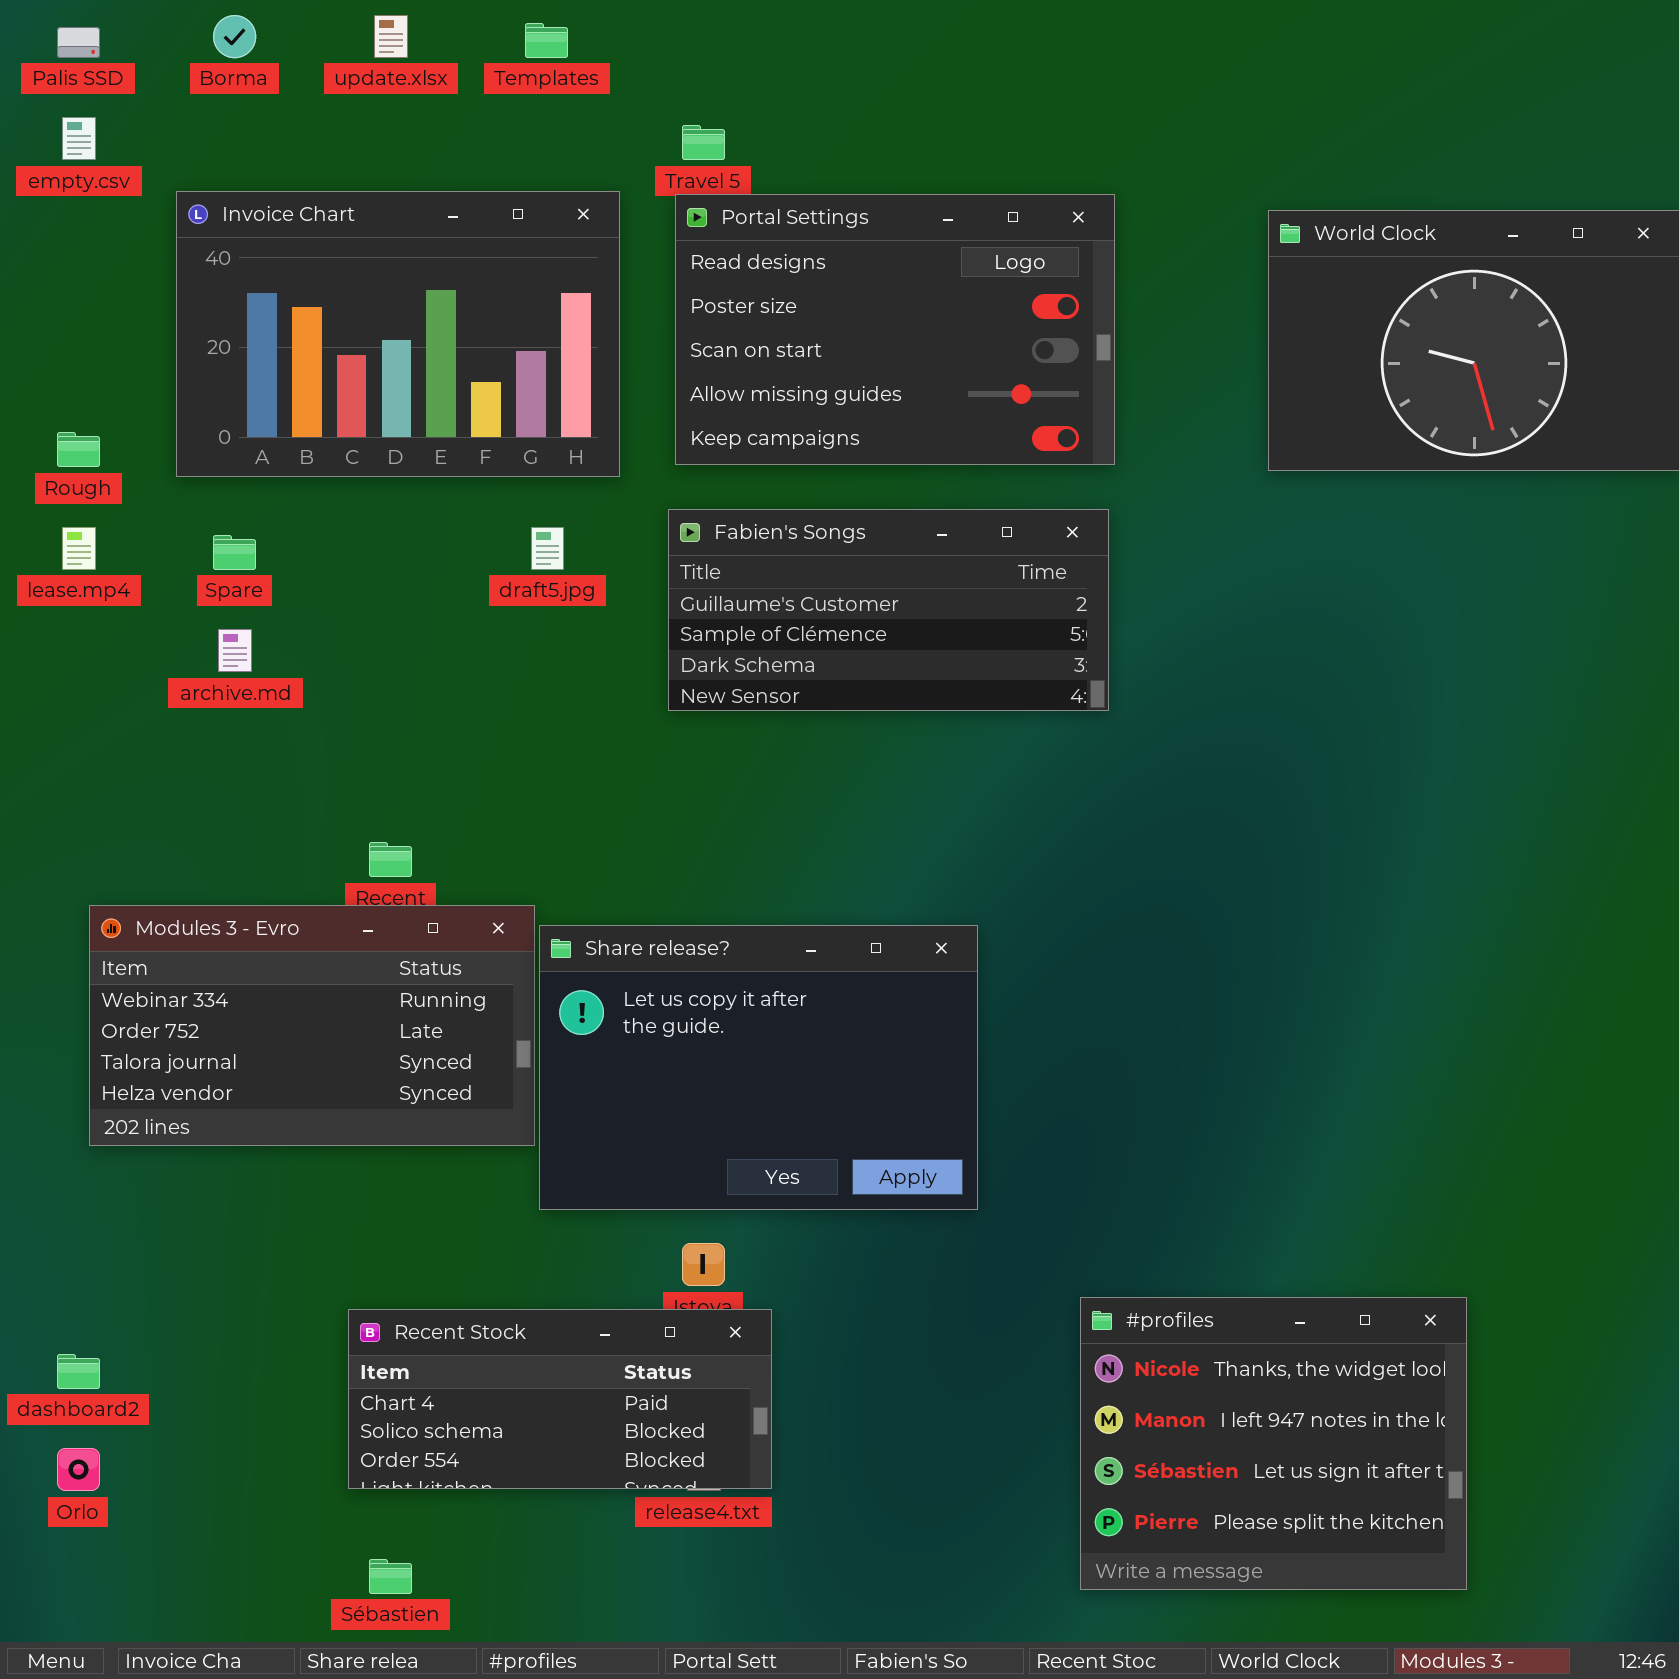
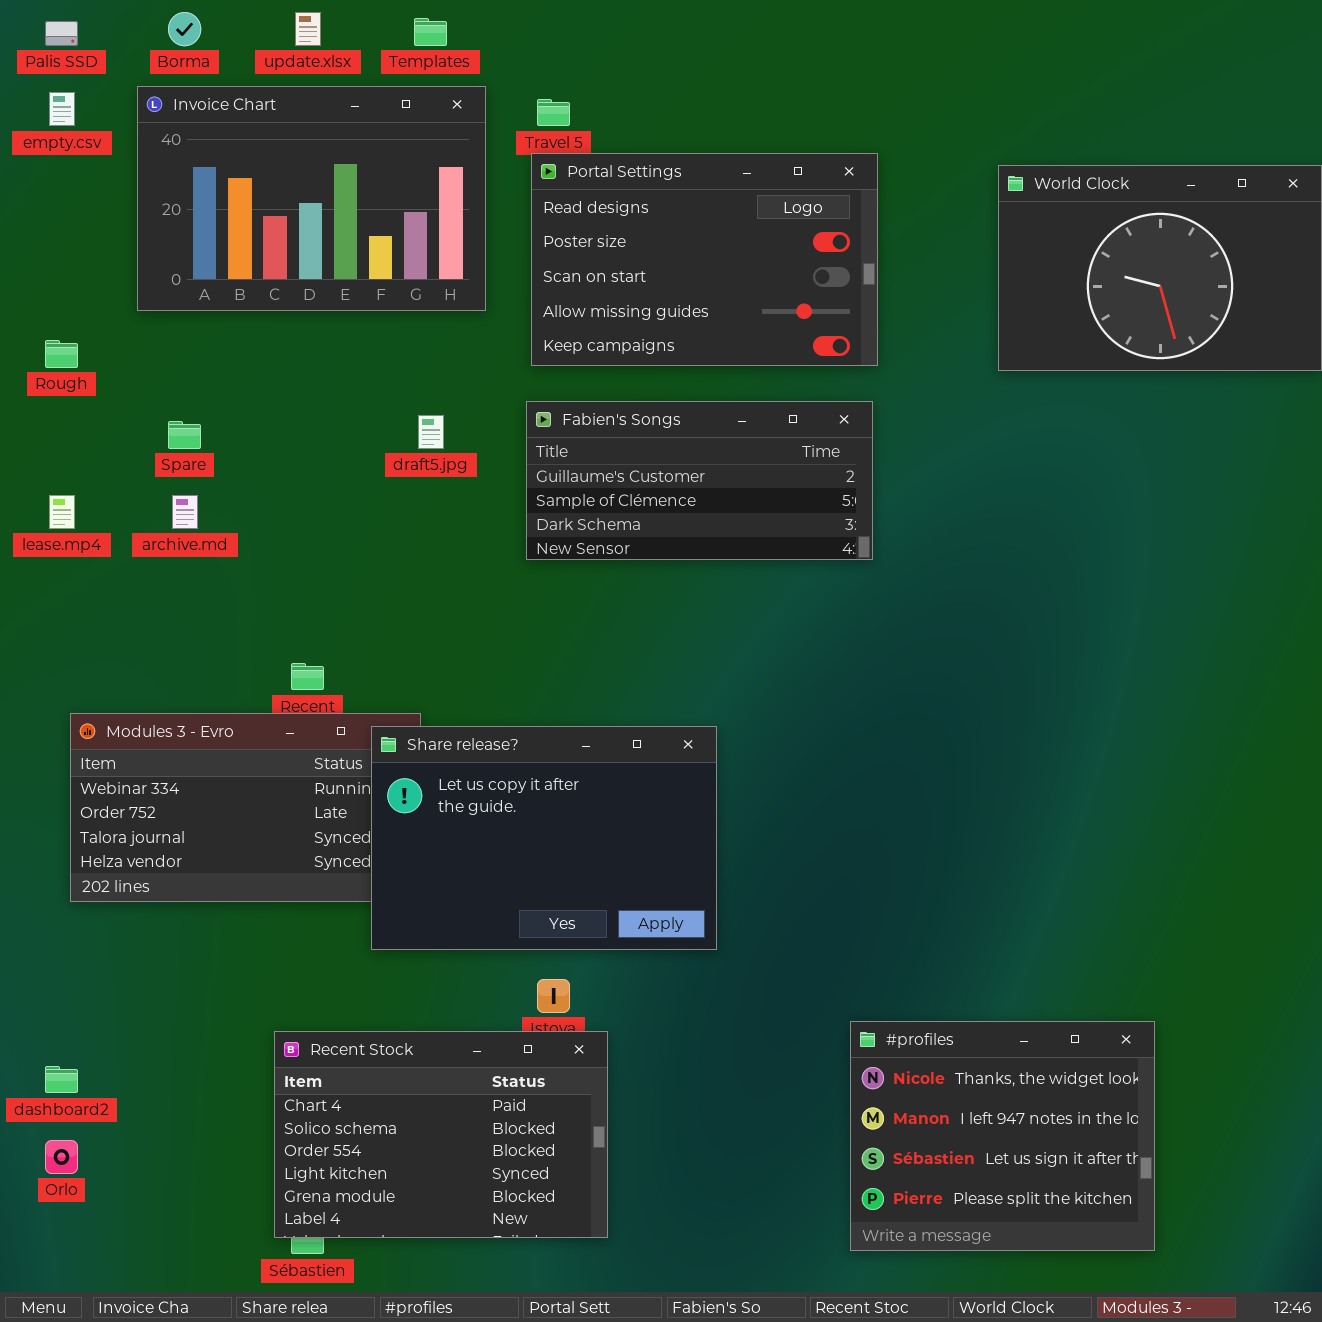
Invoice Chart: [176,191,620,477] -> [137,86,486,311], moved
lease.mp4: [62,527,96,570] -> [49,495,75,529], moved
Share release?: [539,925,978,1210] -> [371,726,717,950], moved
Recent Stock: [348,1309,772,1489] -> [274,1031,608,1238], resized

